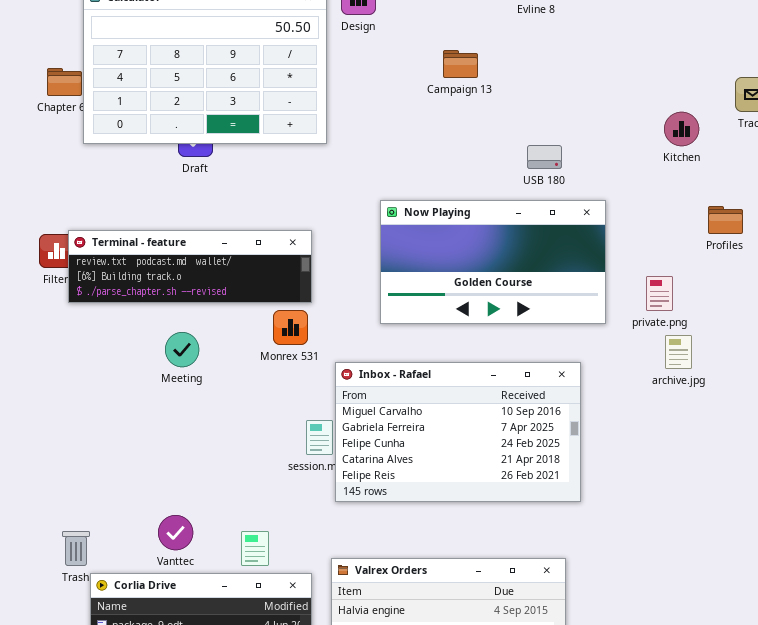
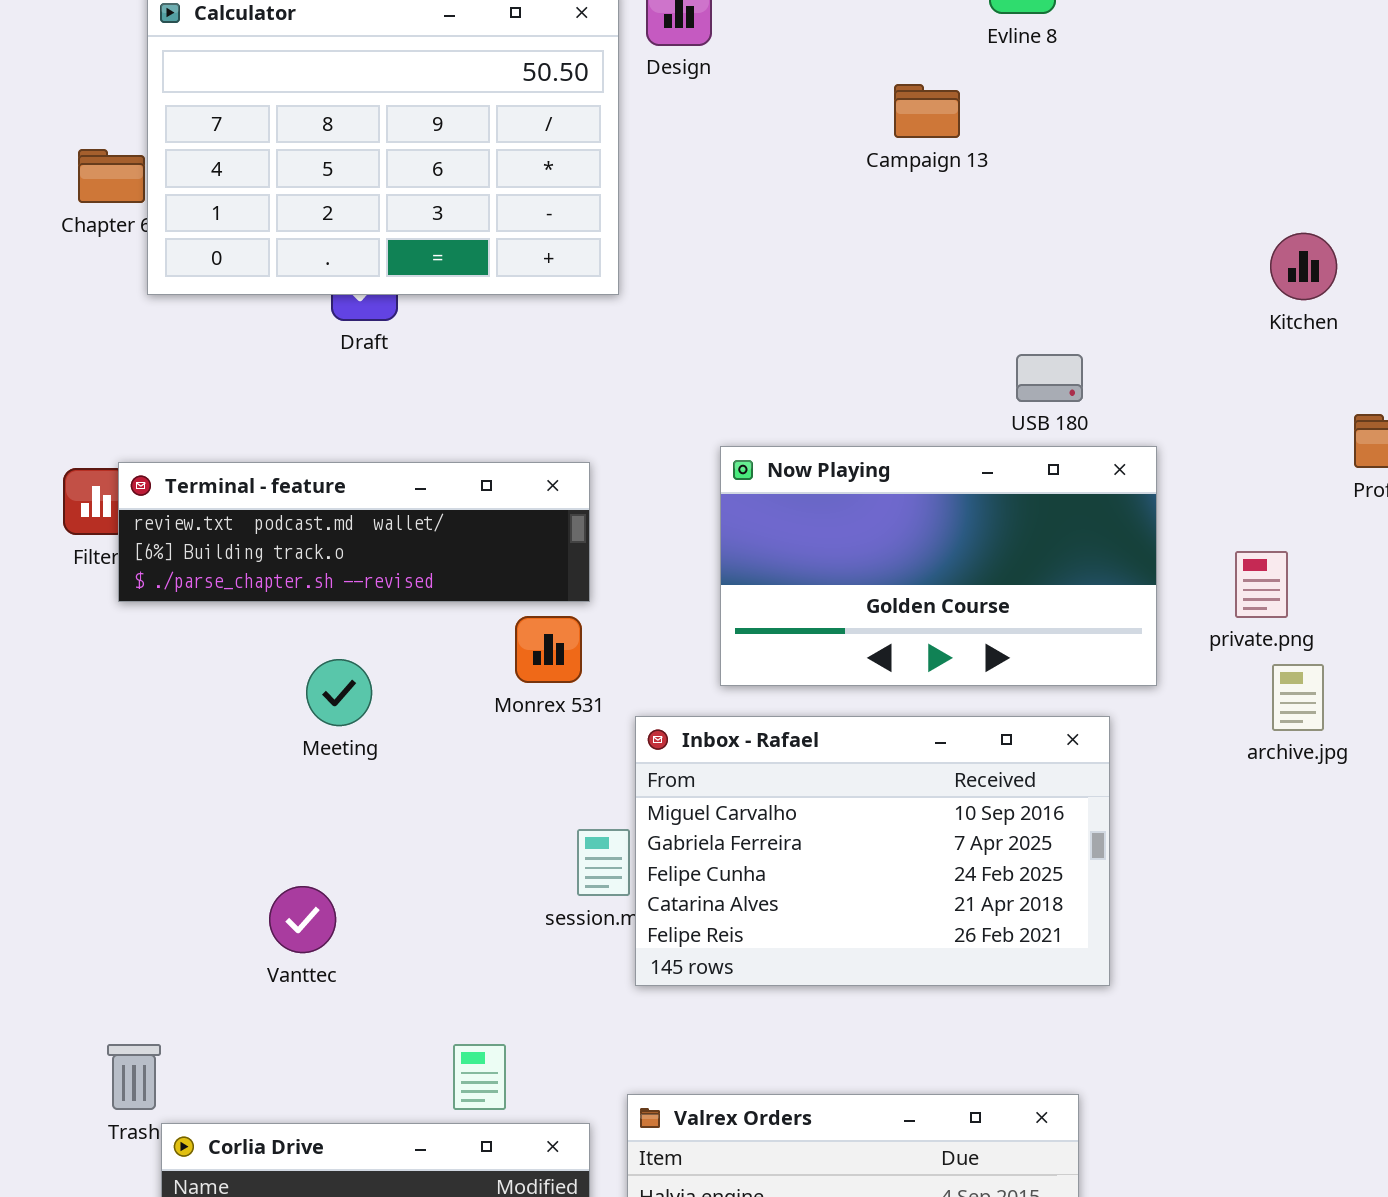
Campaign 13: [443,50,478,78] -> [894,84,960,138], moved
USB 180: [527,145,562,169] -> [1016,354,1083,402], moved
Now Playing: [380,200,606,324] -> [720,446,1157,686], moved
Vanttec: [158,515,193,550] -> [269,886,336,953], moved

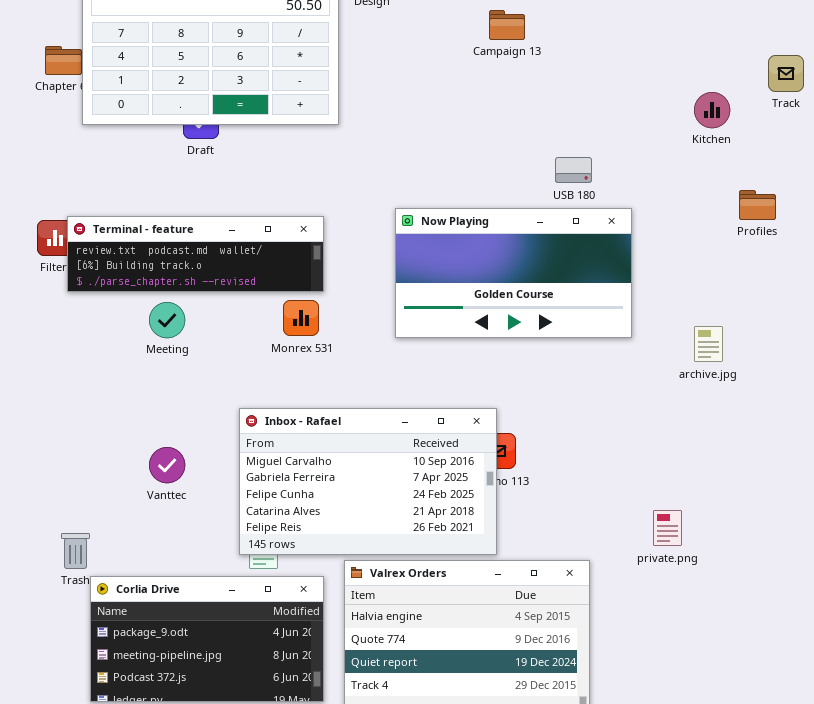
private.png: [1235,551,1288,618] -> [653,510,682,546], moved
Meeting: [306,659,372,726] -> [149,302,185,338], moved
Inbox - Rafael: [635,716,1110,986] -> [239,408,497,555], moved

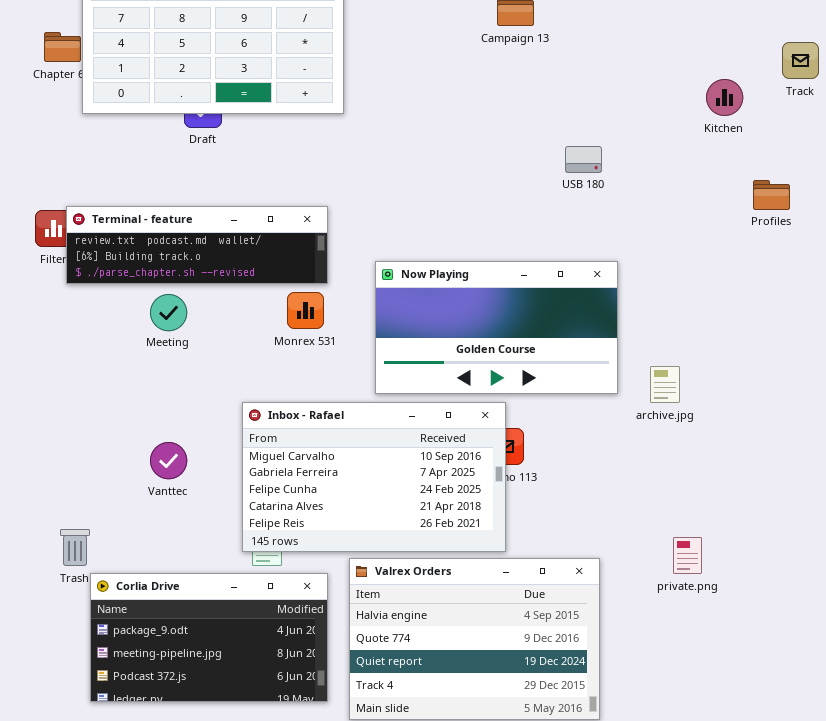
Now Playing: [395,208,632,338] -> [375,261,618,394], moved
archive.jpg: [694,326,723,362] -> [650,366,680,403], moved
private.png: [653,510,682,546] -> [673,537,702,574], moved

